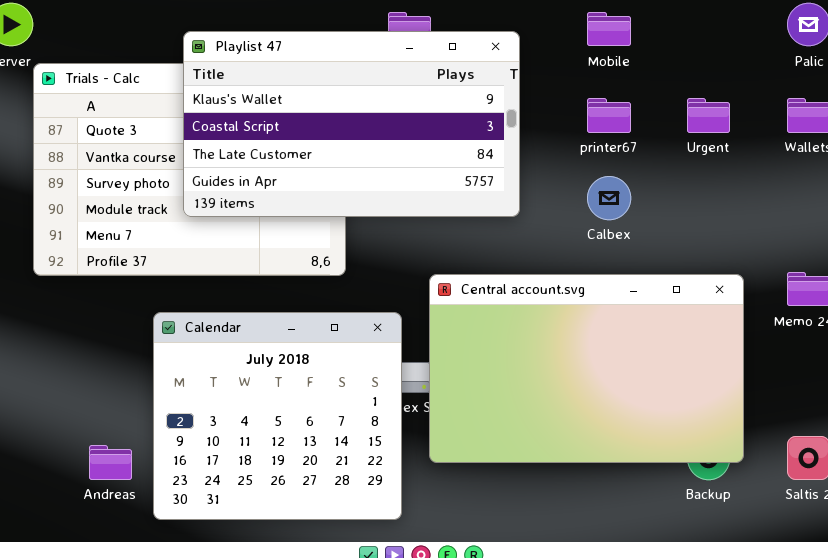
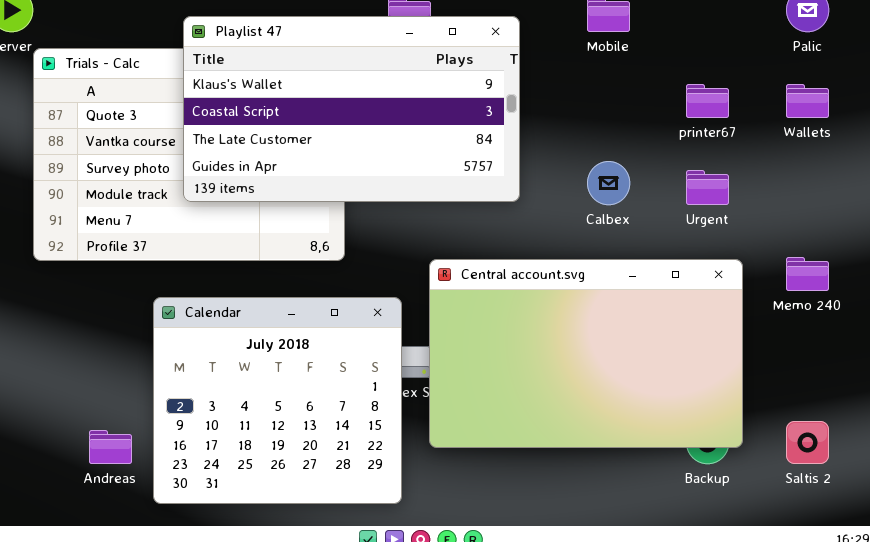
printer67: [587,98,631,133] -> [686,84,729,118], moved
Urgent: [687,98,730,133] -> [686,170,729,205], moved

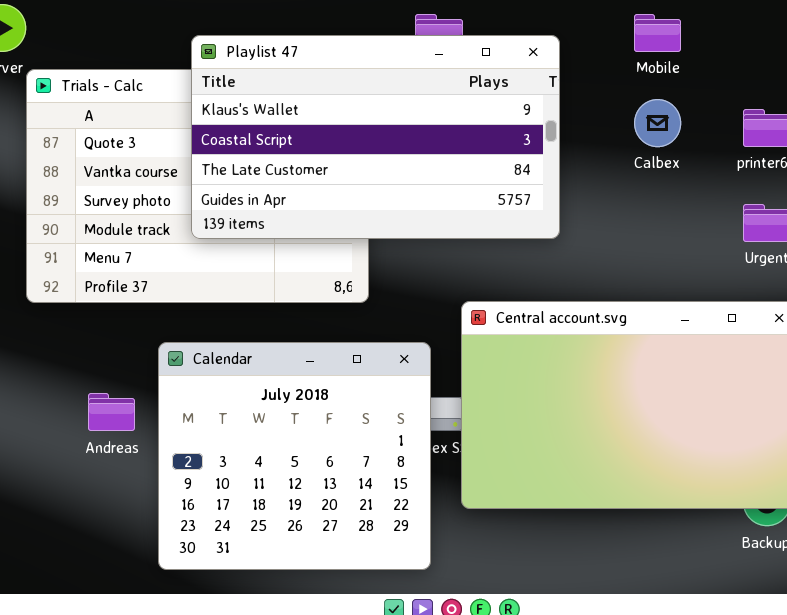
Calbex: [587,161,630,205] -> [634,99,681,147], moved
Andreas: [89,430,132,464] -> [88,393,135,431], moved

